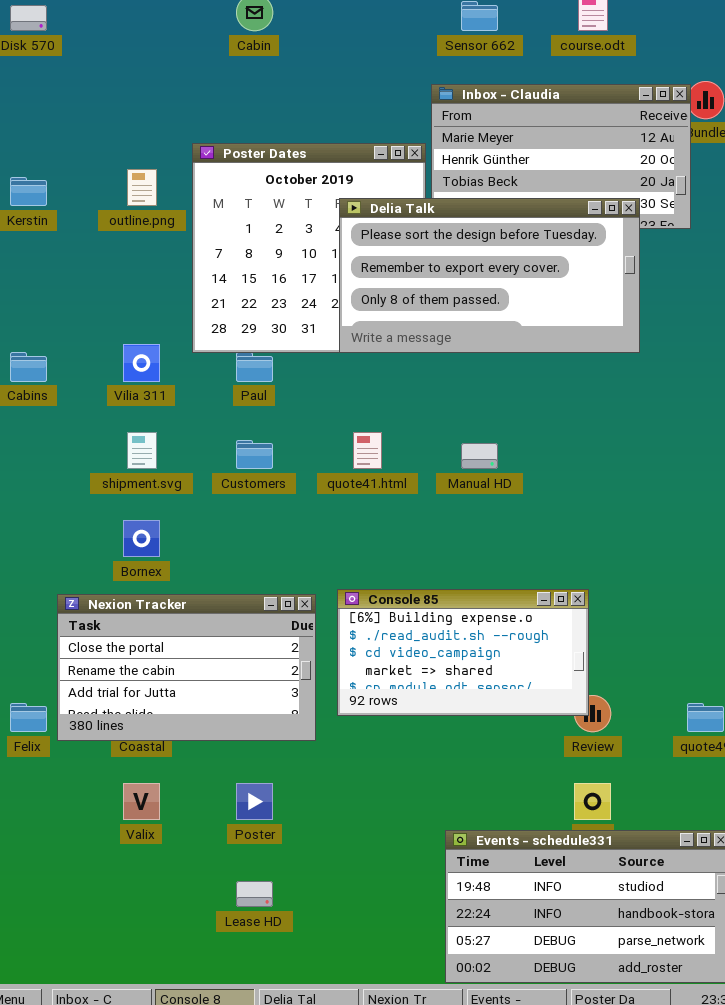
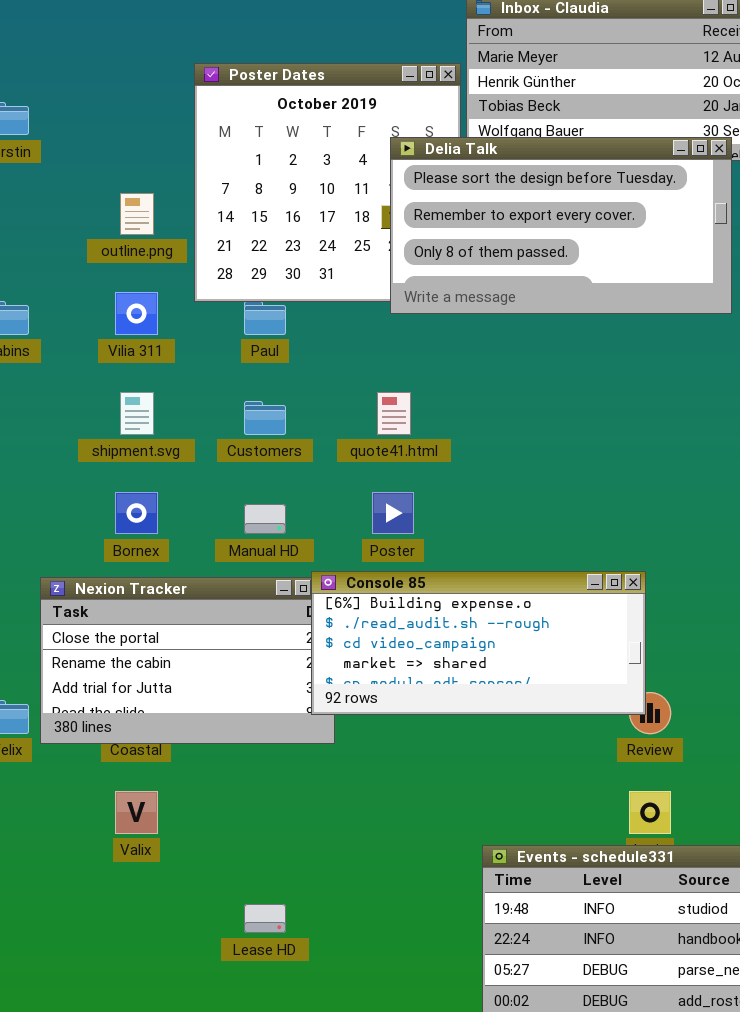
outline.png: [127,169,157,206] -> [120,193,154,235], moved
Delia Talk: [339,198,640,353] -> [390,137,732,314], moved
Manual HD: [461,443,498,469] -> [244,504,286,534], moved
Console 85: [337,589,589,716] -> [311,571,646,715], resized
Poster: [236,783,273,820] -> [372,492,414,534], moved

